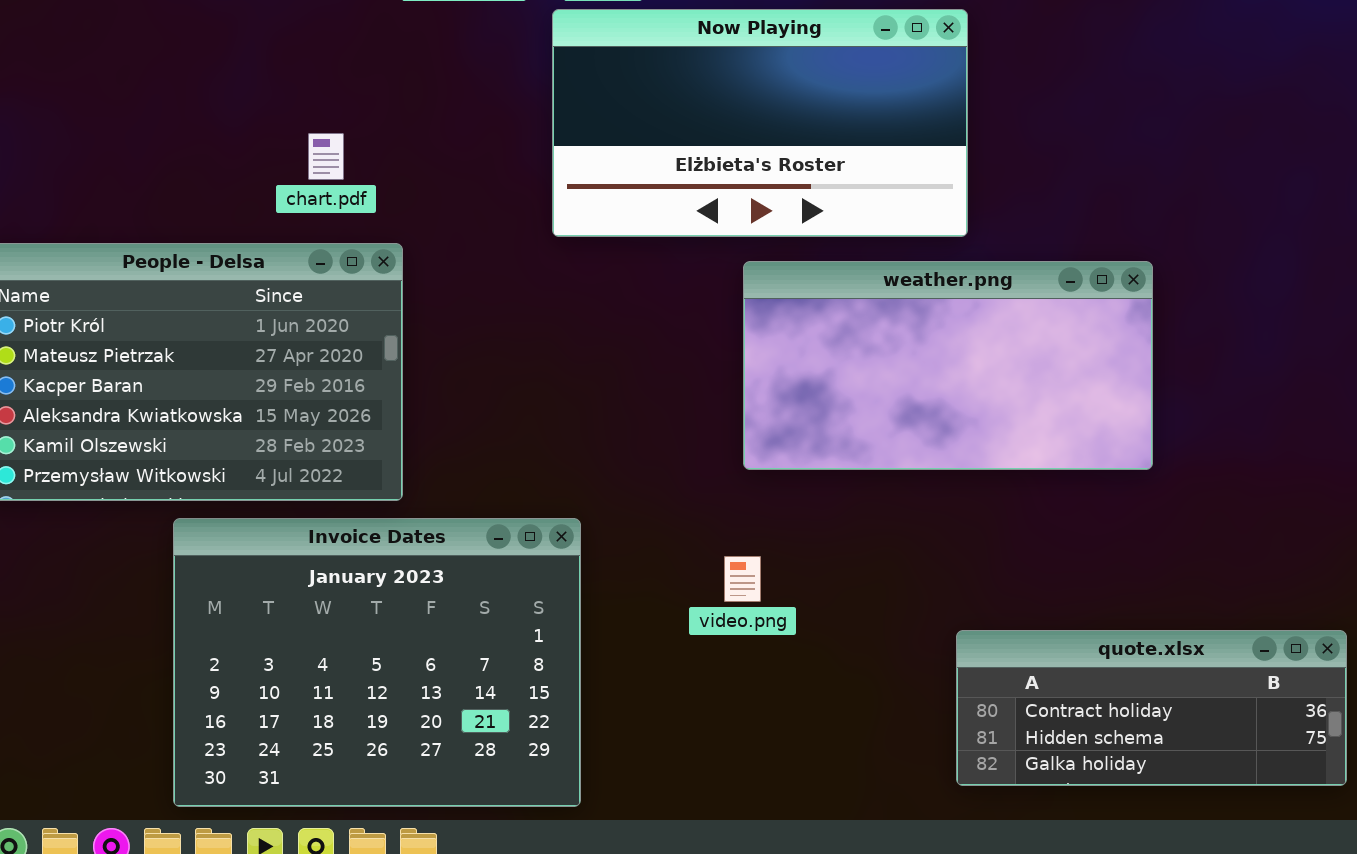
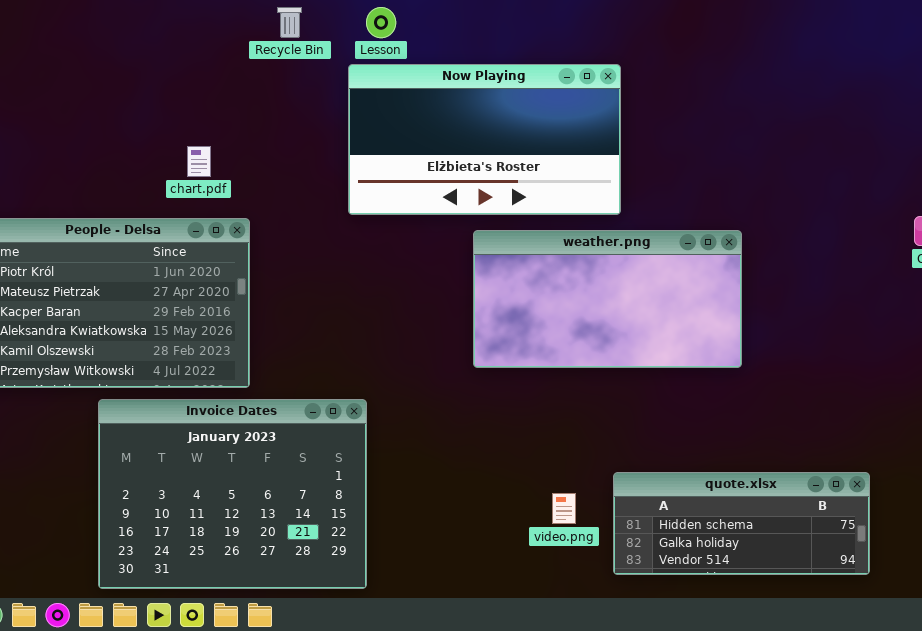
video.png: [724,556,761,602] -> [552,493,576,524], moved
quote.xlsx: [956,630,1347,786] -> [613,472,870,575], scrolled down 1 row

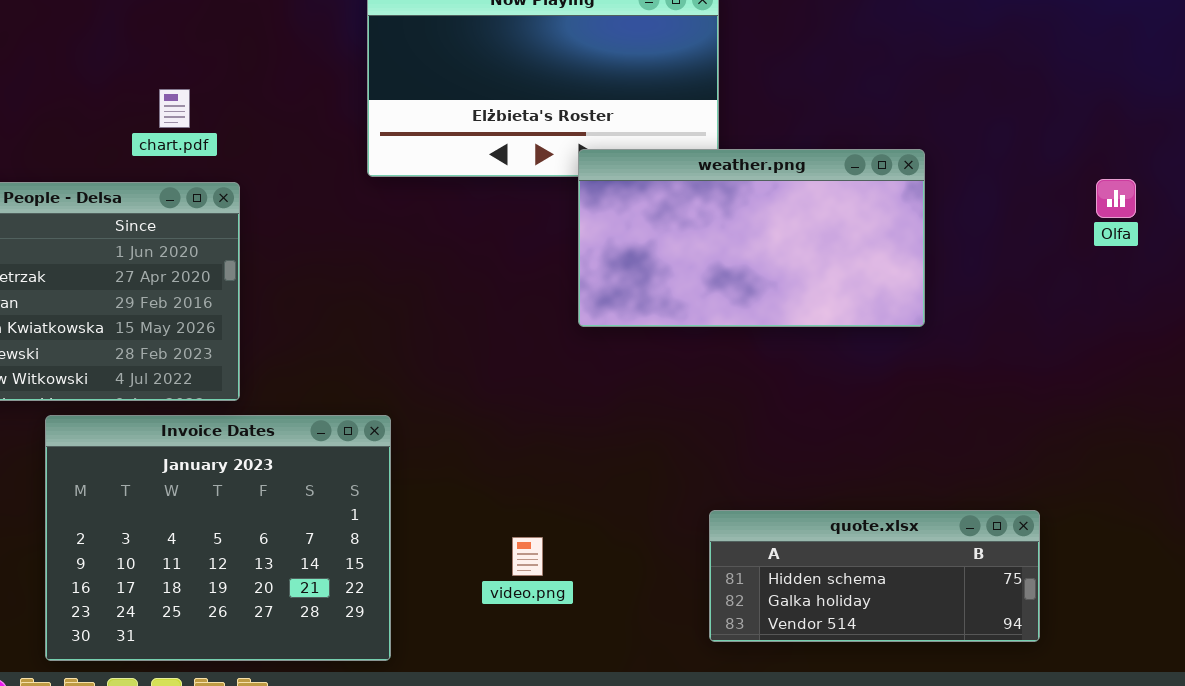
weather.png: [473,230,742,368] -> [578,149,925,327], moved
video.png: [552,493,576,524] -> [512,537,543,576], moved

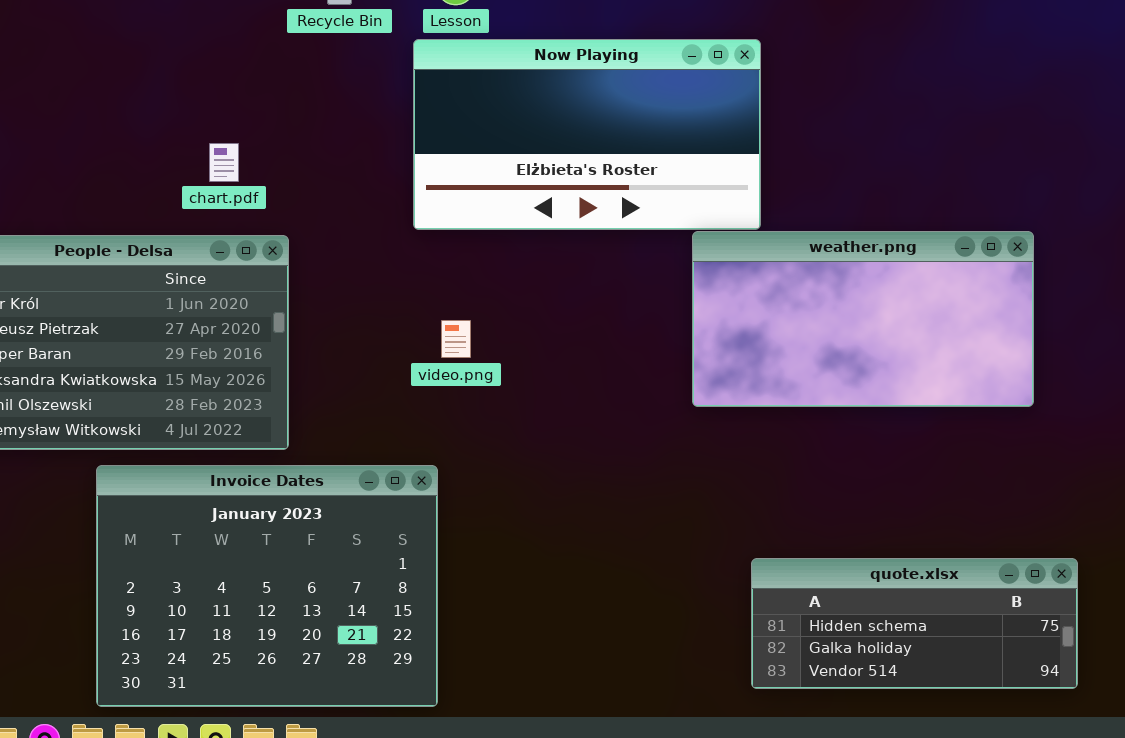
weather.png: [578,149,925,327] -> [692,231,1034,407], moved
video.png: [512,537,543,576] -> [441,320,471,358], moved

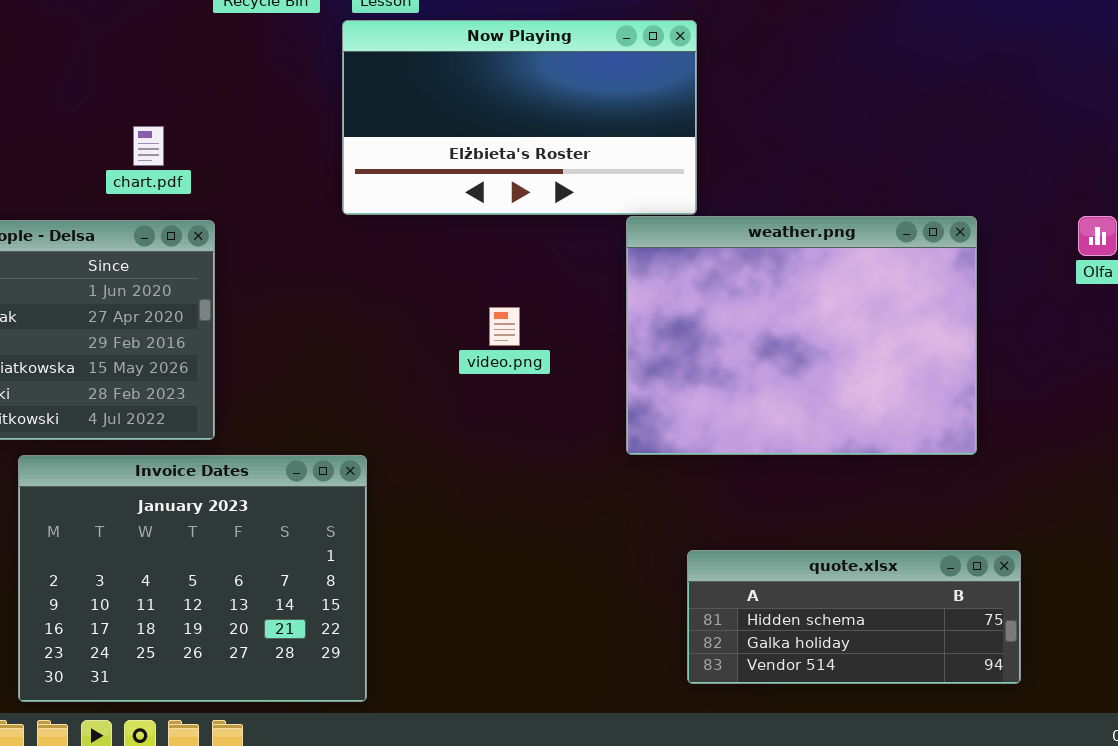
weather.png: [692,231,1034,407] -> [626,216,977,455], resized
video.png: [441,320,471,358] -> [489,307,520,346], moved

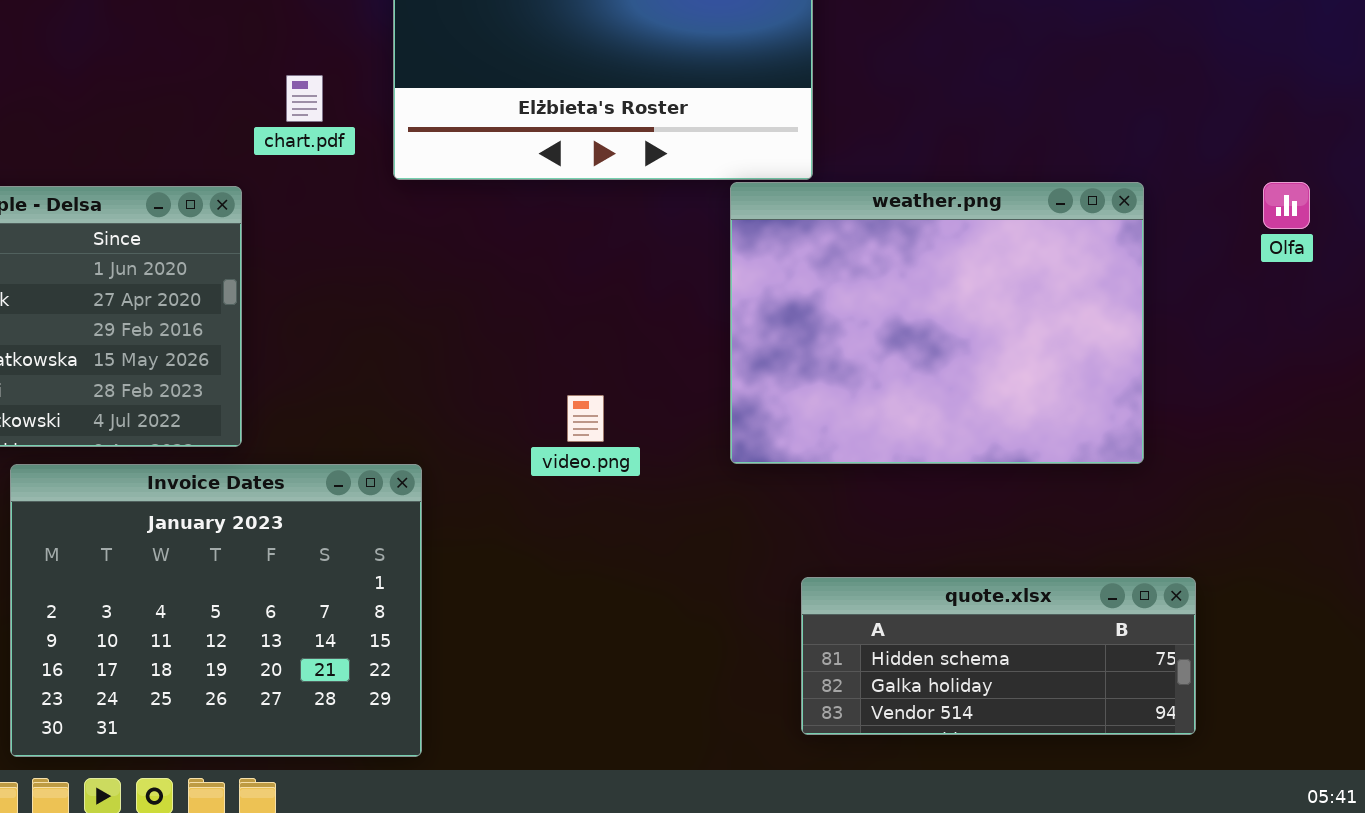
chart.pdf: [133,126,164,166] -> [286,75,323,122], moved
video.png: [489,307,520,346] -> [567,395,604,442], moved

